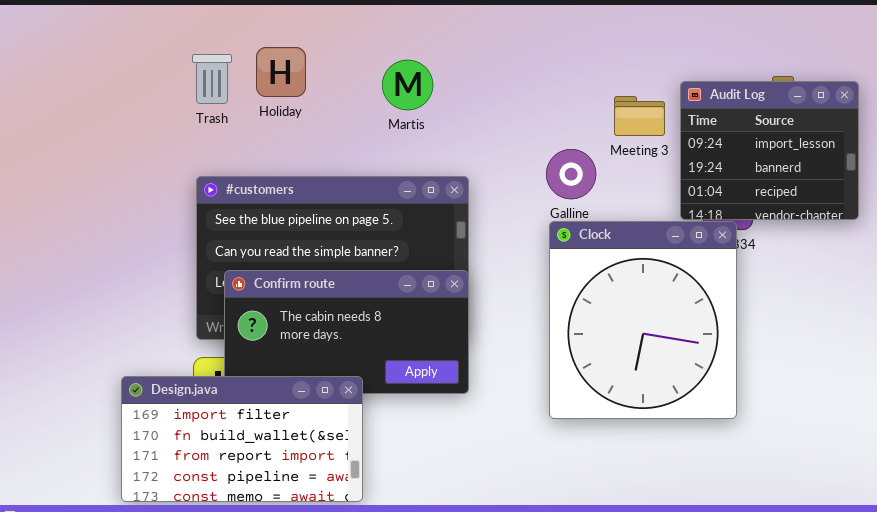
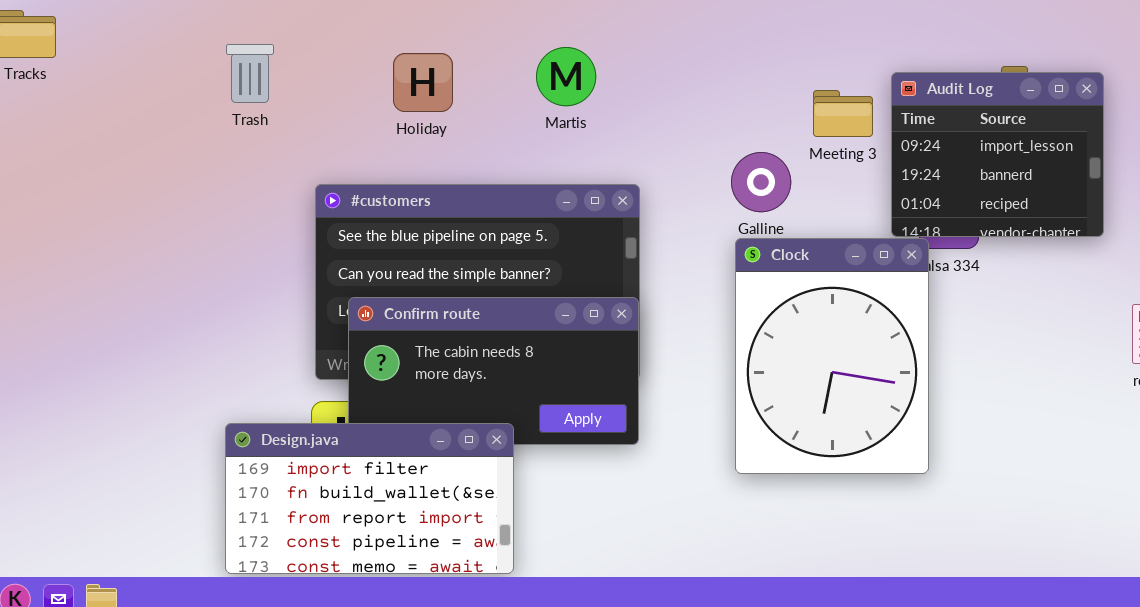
Holiday: [256,47,306,97] -> [393,53,453,112], moved
Trash: [192,54,232,104] -> [226,44,274,103], moved
Clock: [549,221,737,419] -> [735,238,929,474], resized

